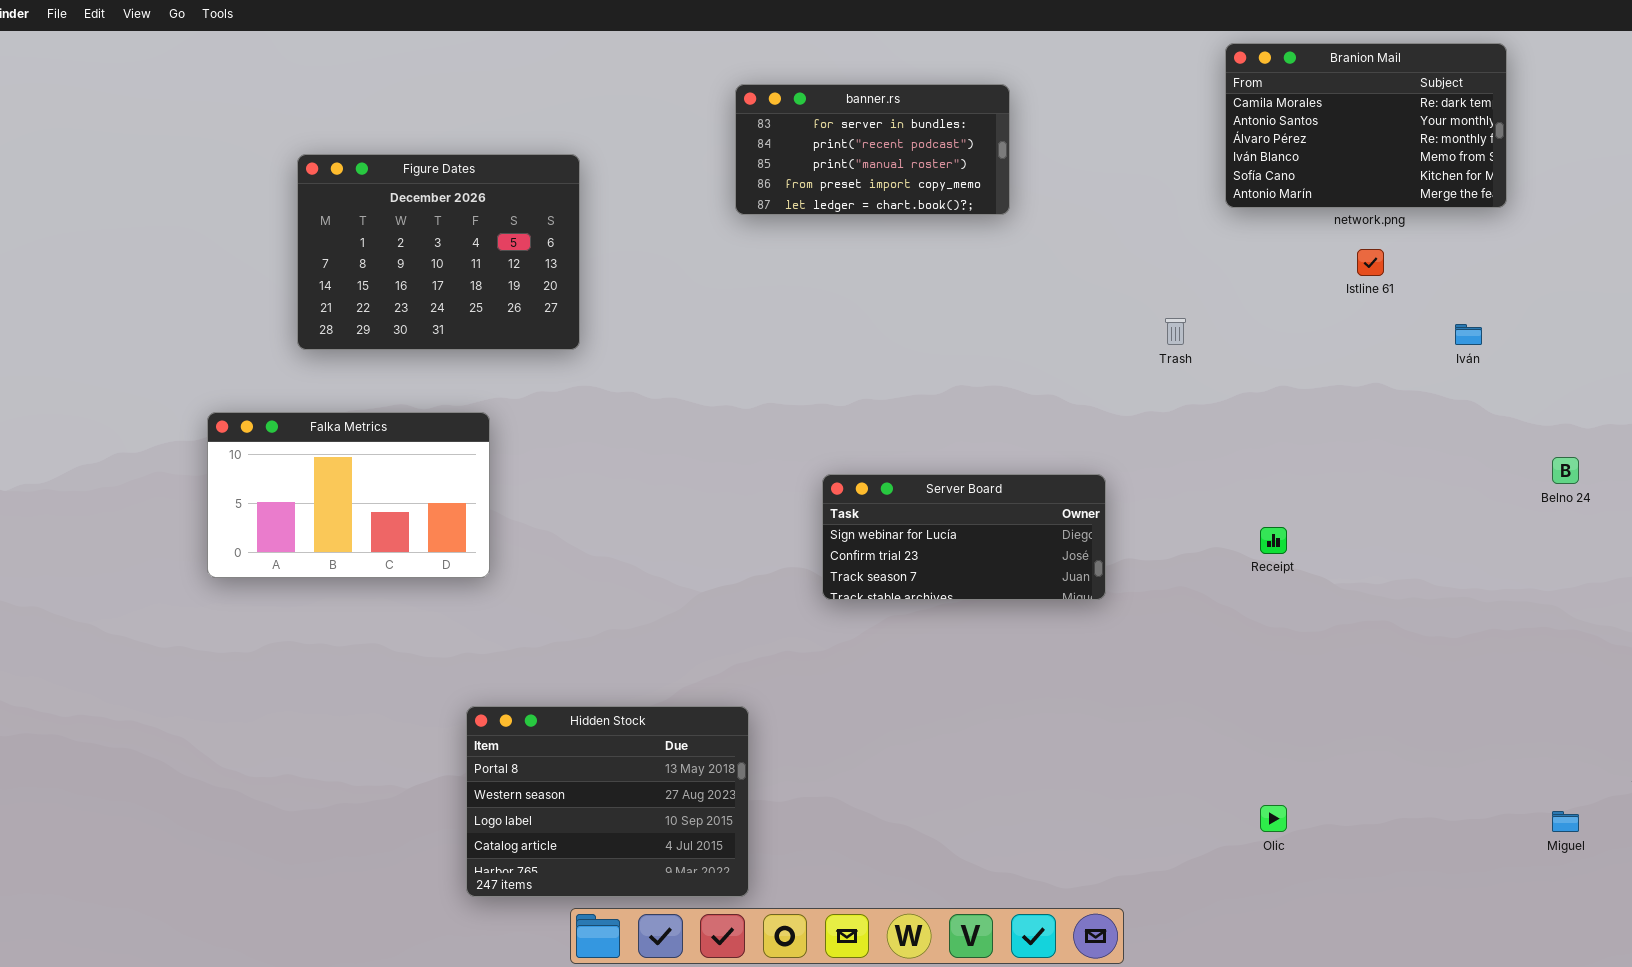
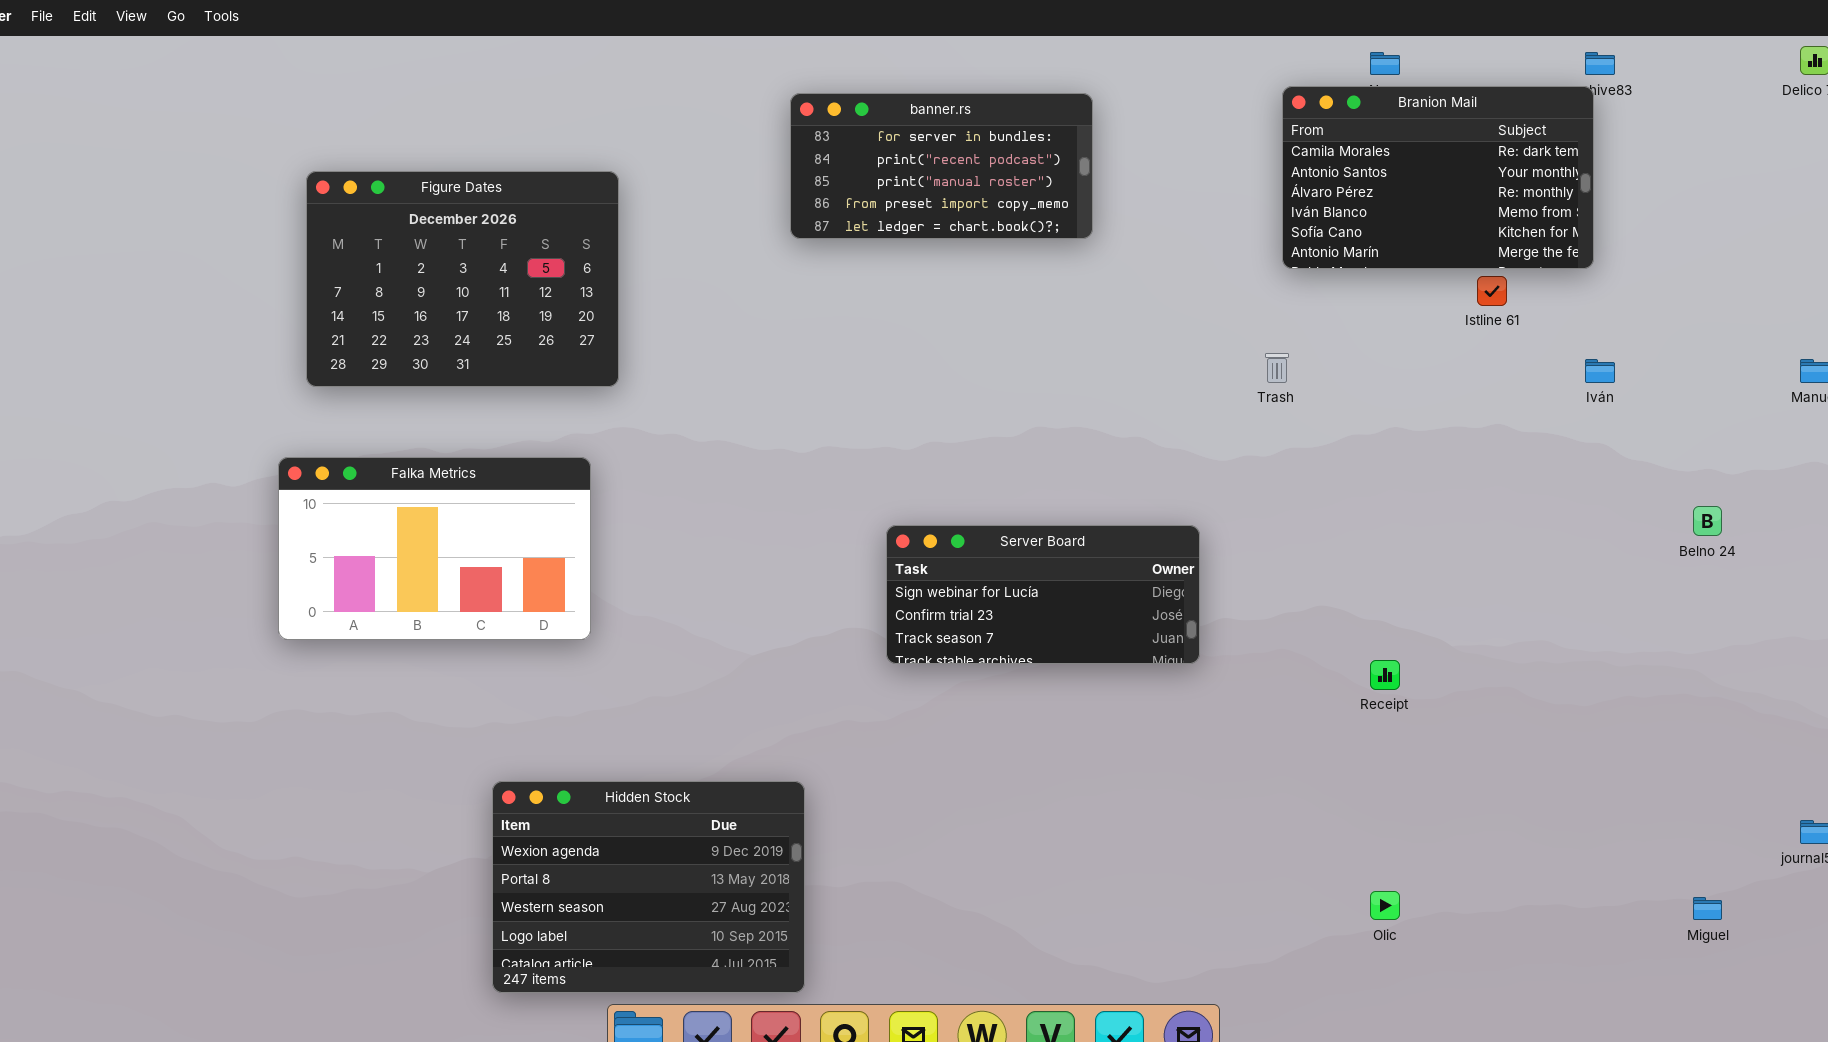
Branion Mail: [1225,43,1507,208] -> [1282,86,1594,269], moved
Falka Metrics: [207,412,490,578] -> [278,457,591,640], moved
Receipt: [1260,527,1287,554] -> [1370,660,1400,690], moved
Hidden Stock: [466,706,749,897] -> [492,781,805,993], scrolled up 1 row

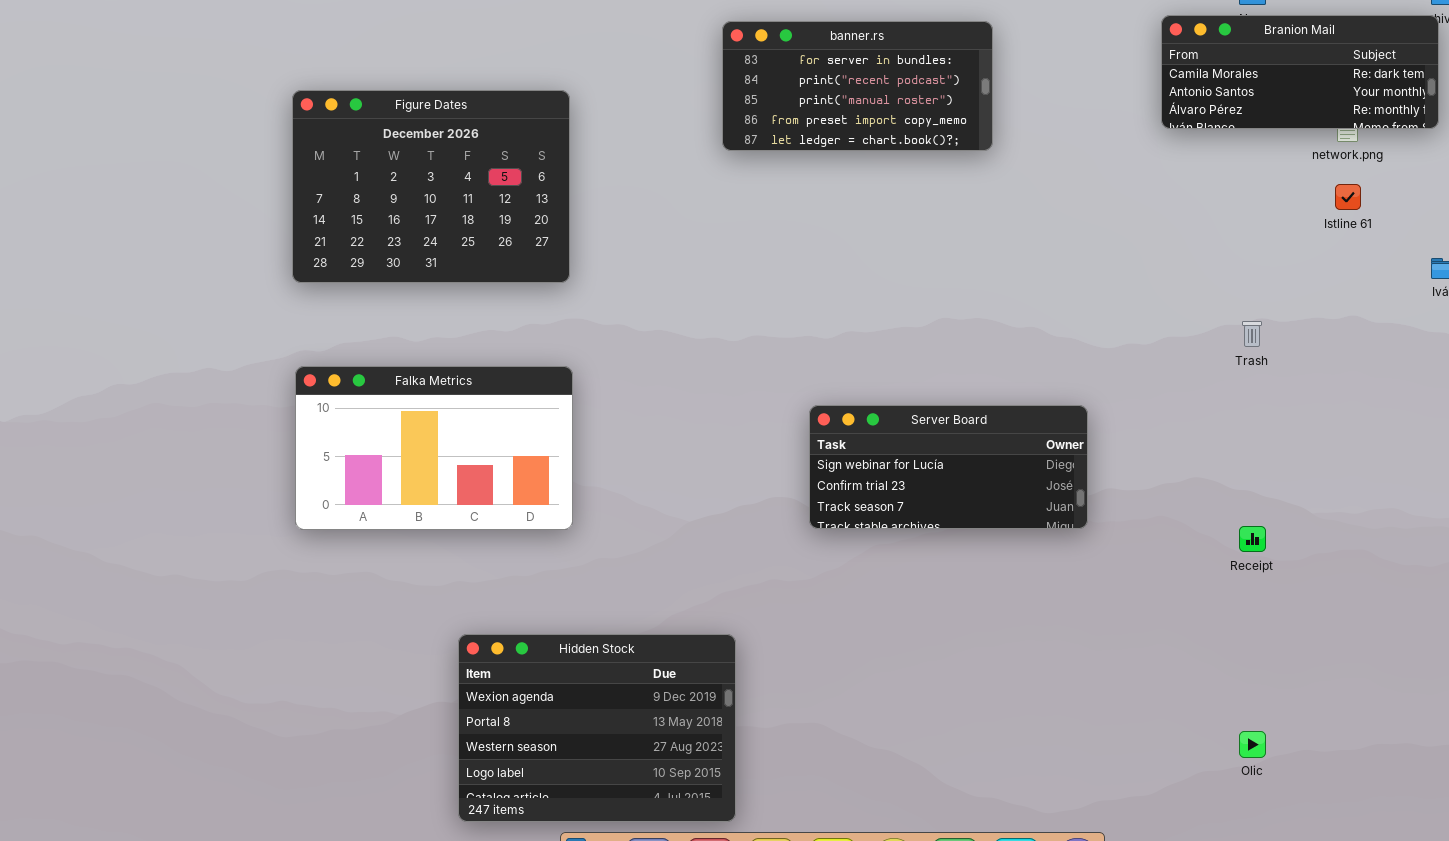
Branion Mail: [1282,86,1594,269] -> [1161,15,1439,129], resized
Trash: [1265,353,1289,383] -> [1242,321,1262,347], moved
Falka Metrics: [278,457,591,640] -> [295,366,573,530], moved

